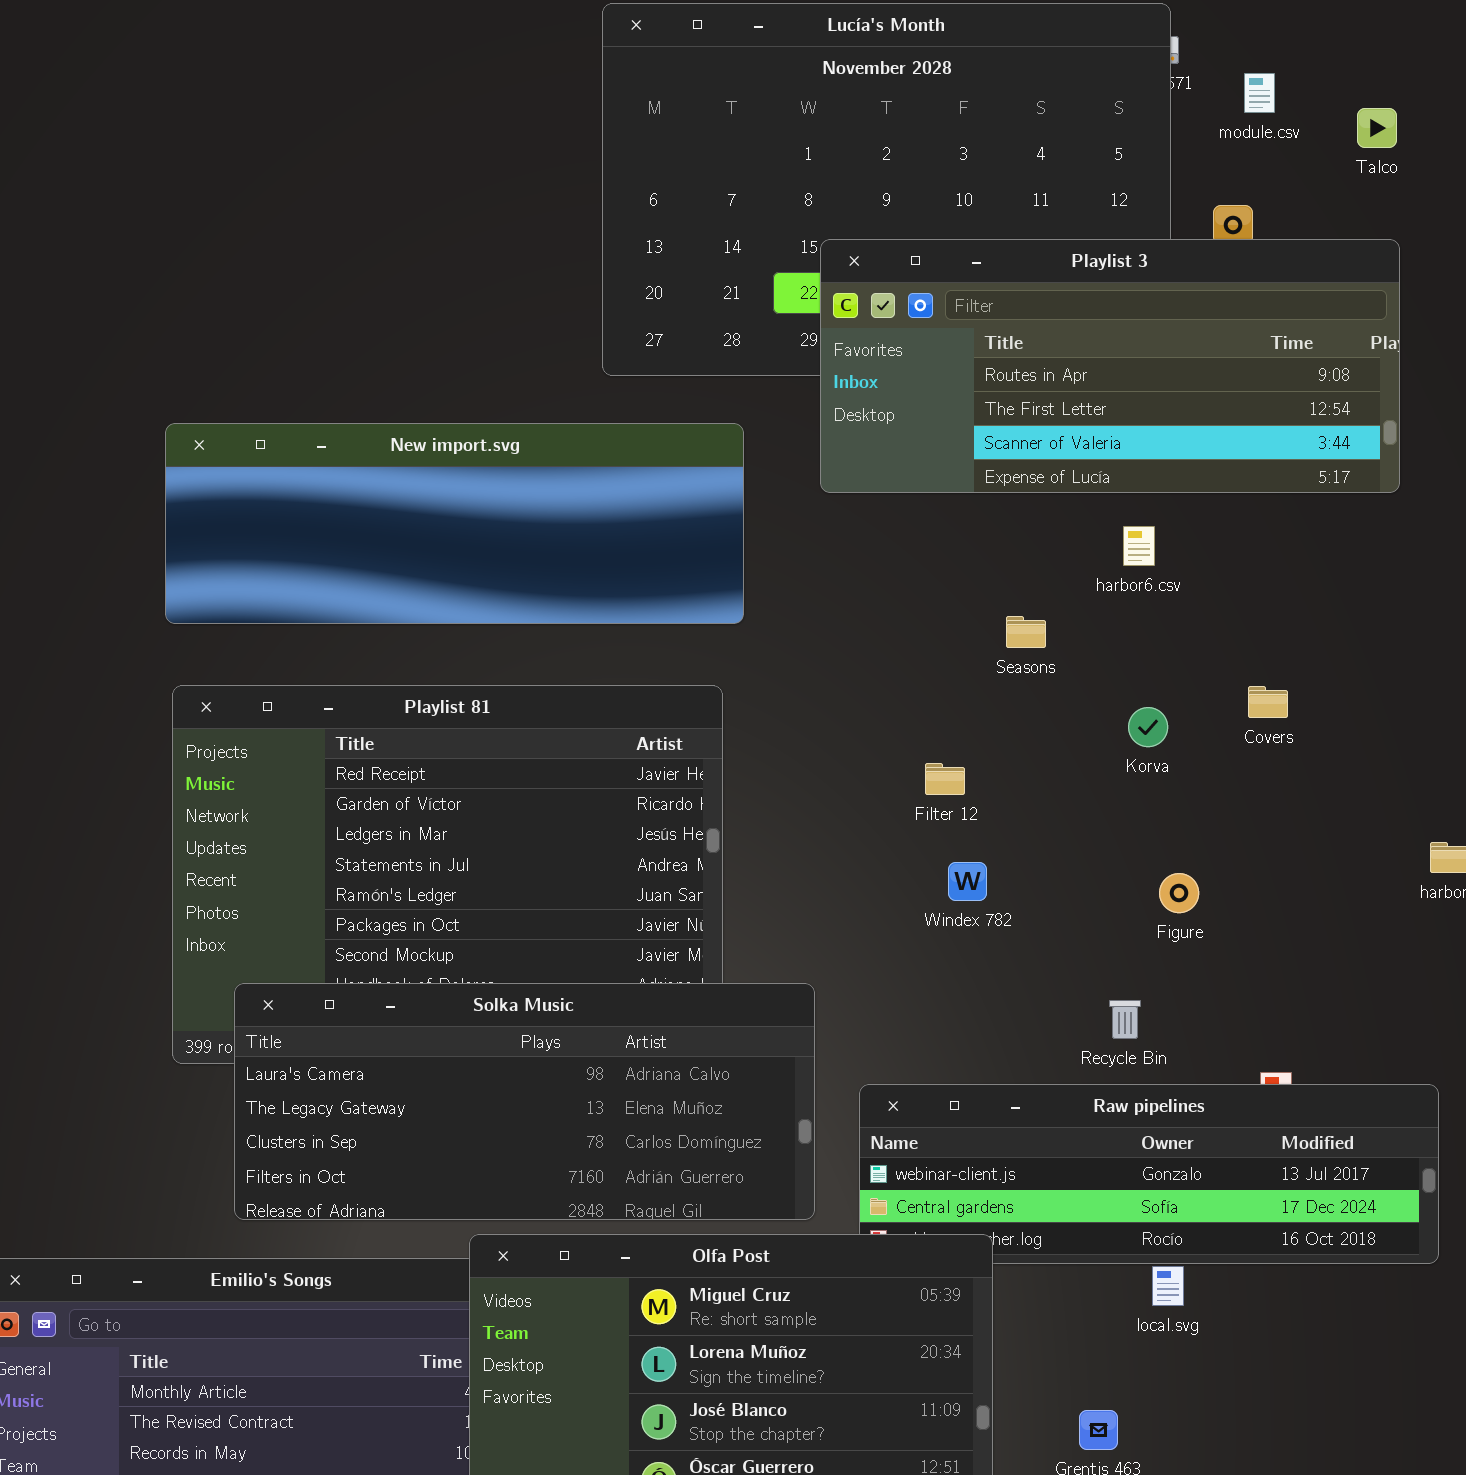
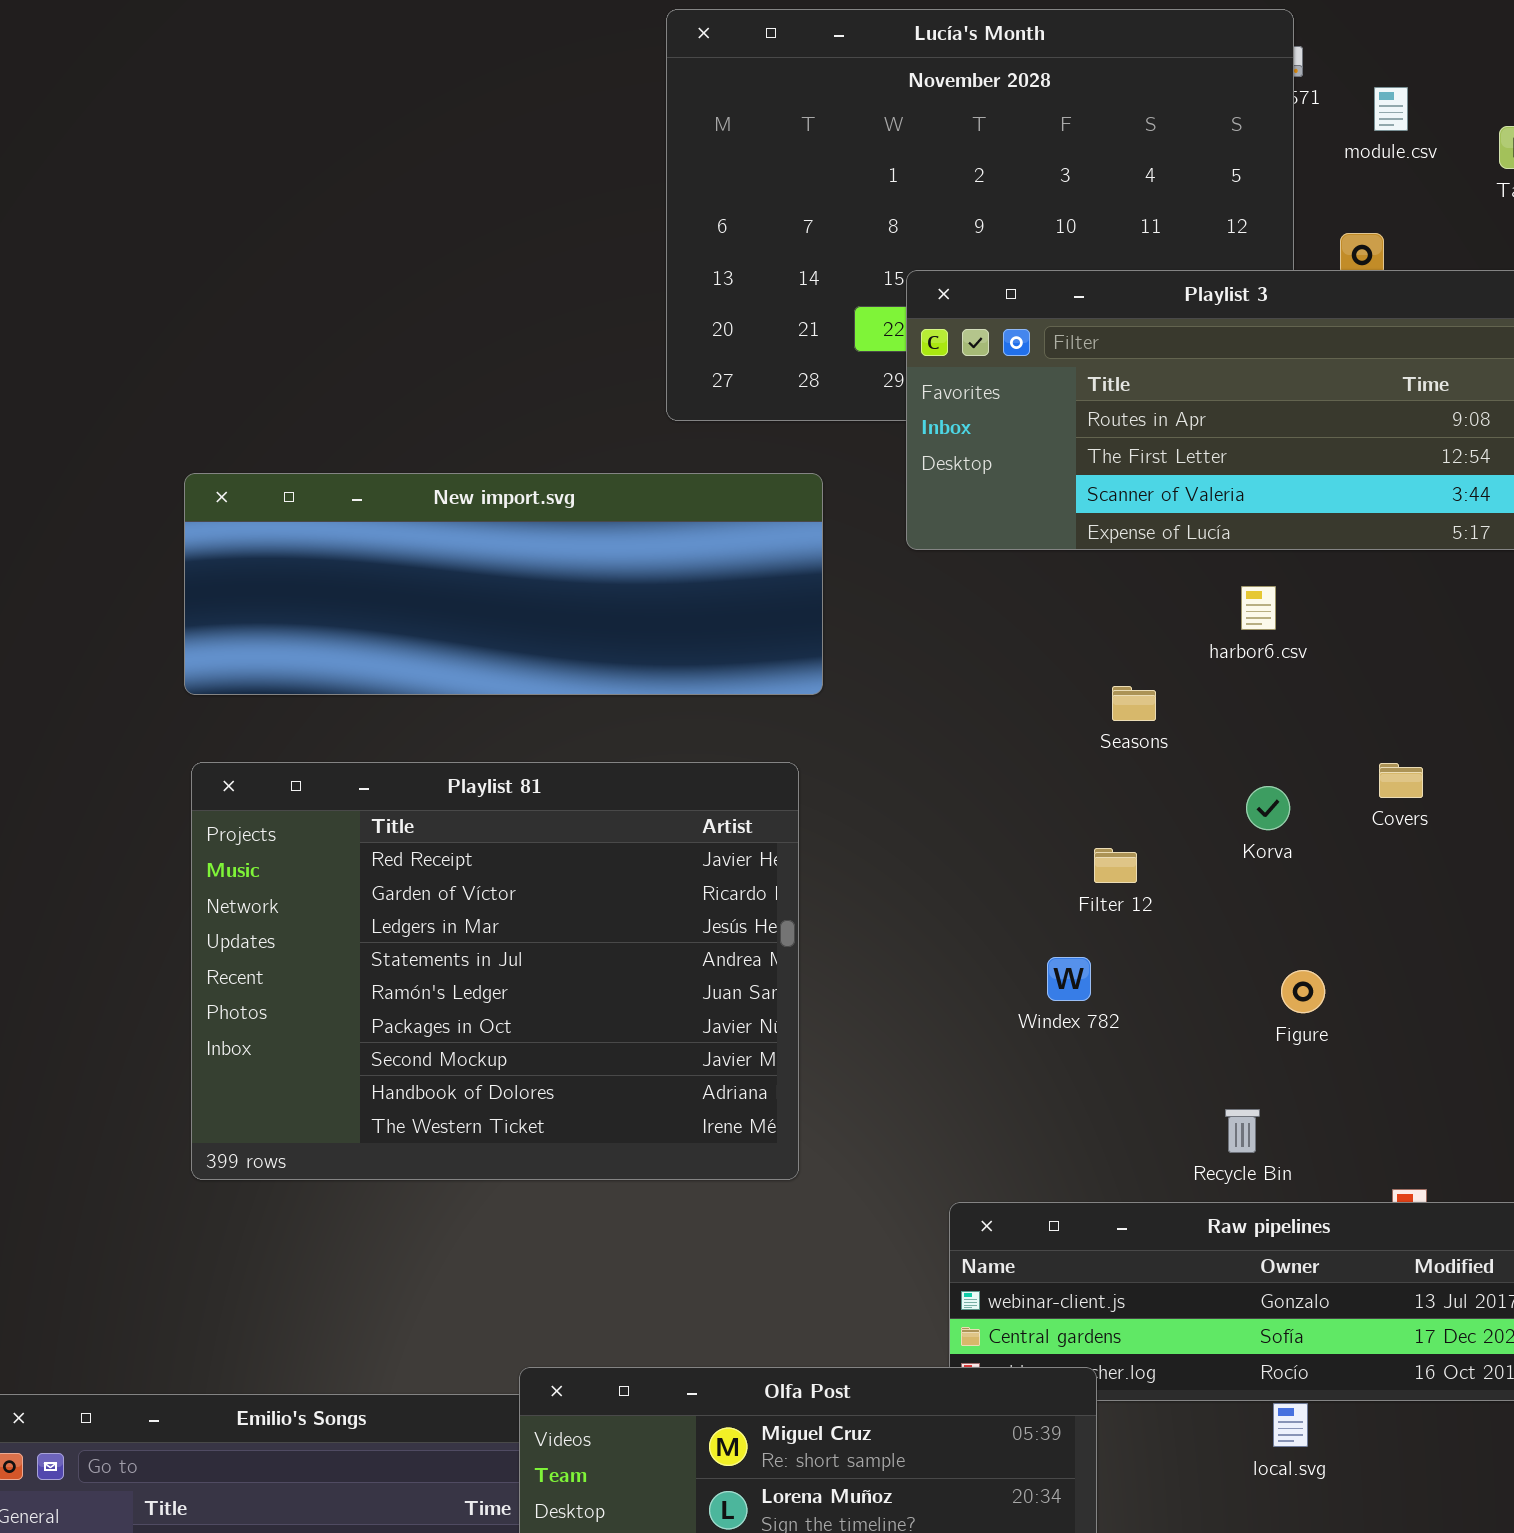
Filter 12: [925,763,965,795] -> [1094,848,1137,883], moved
Solka Music: [234,983,815,1220] -> none, closed

